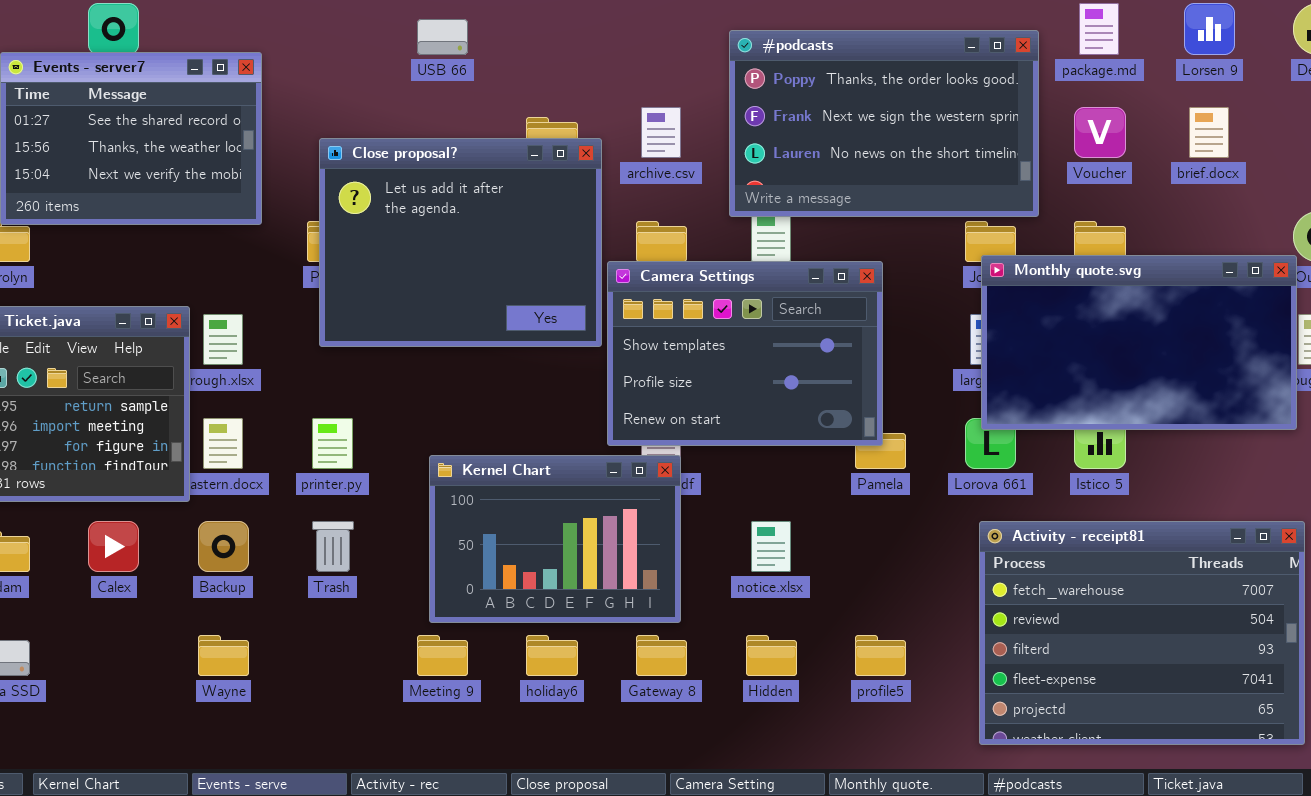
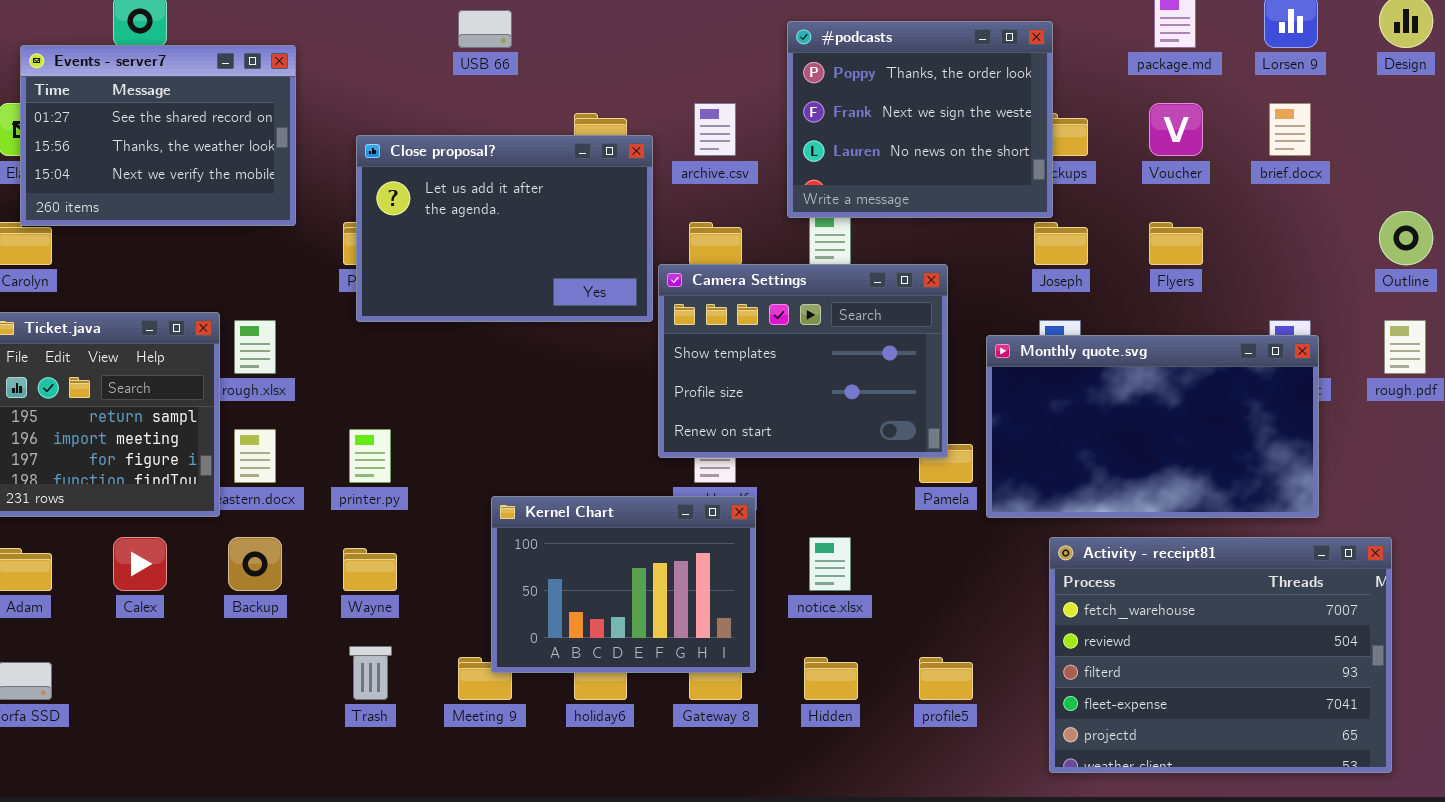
#podcasts: [729,30,1039,217] -> [787,21,1053,218], resized
Close proposal?: [319,138,602,347] -> [356,135,653,322], resized
Monthly quote.svg: [981,255,1297,430] -> [986,335,1319,518], moved
Kernel Chart: [429,455,681,623] -> [491,496,756,673], moved
Trash: [312,521,354,572] -> [349,646,392,700], moved
Wayne: [198,635,249,676] -> [343,548,397,591], moved

